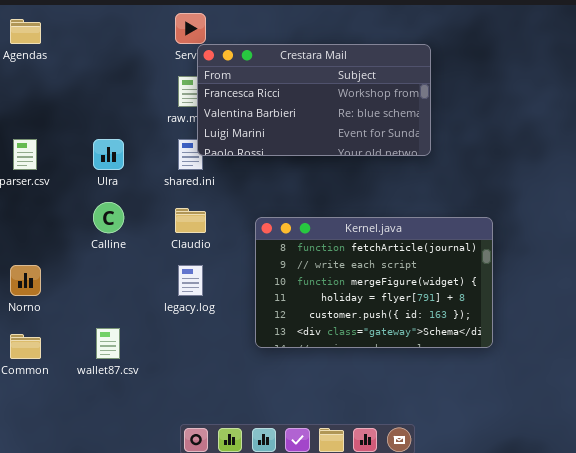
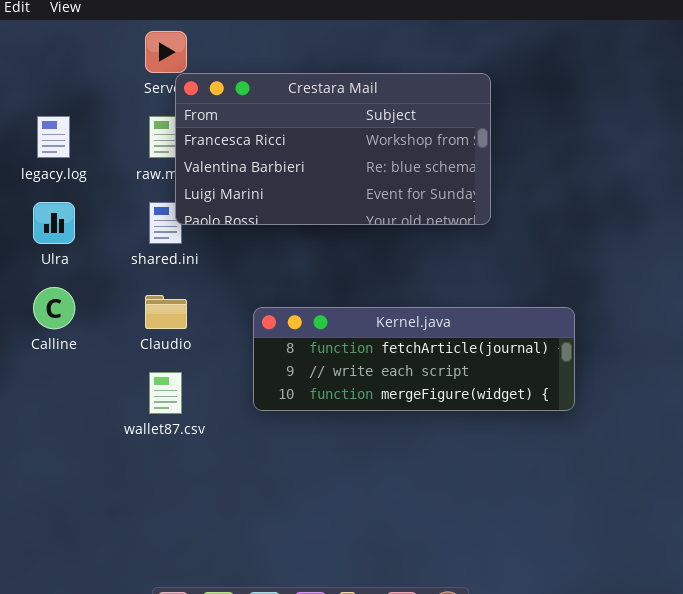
Kernel.java: [255,217,493,348] -> [253,307,575,411], resized
legacy.log: [178,265,203,296] -> [37,116,70,158], moved
wallet87.csv: [96,328,120,359] -> [149,372,182,414], moved

